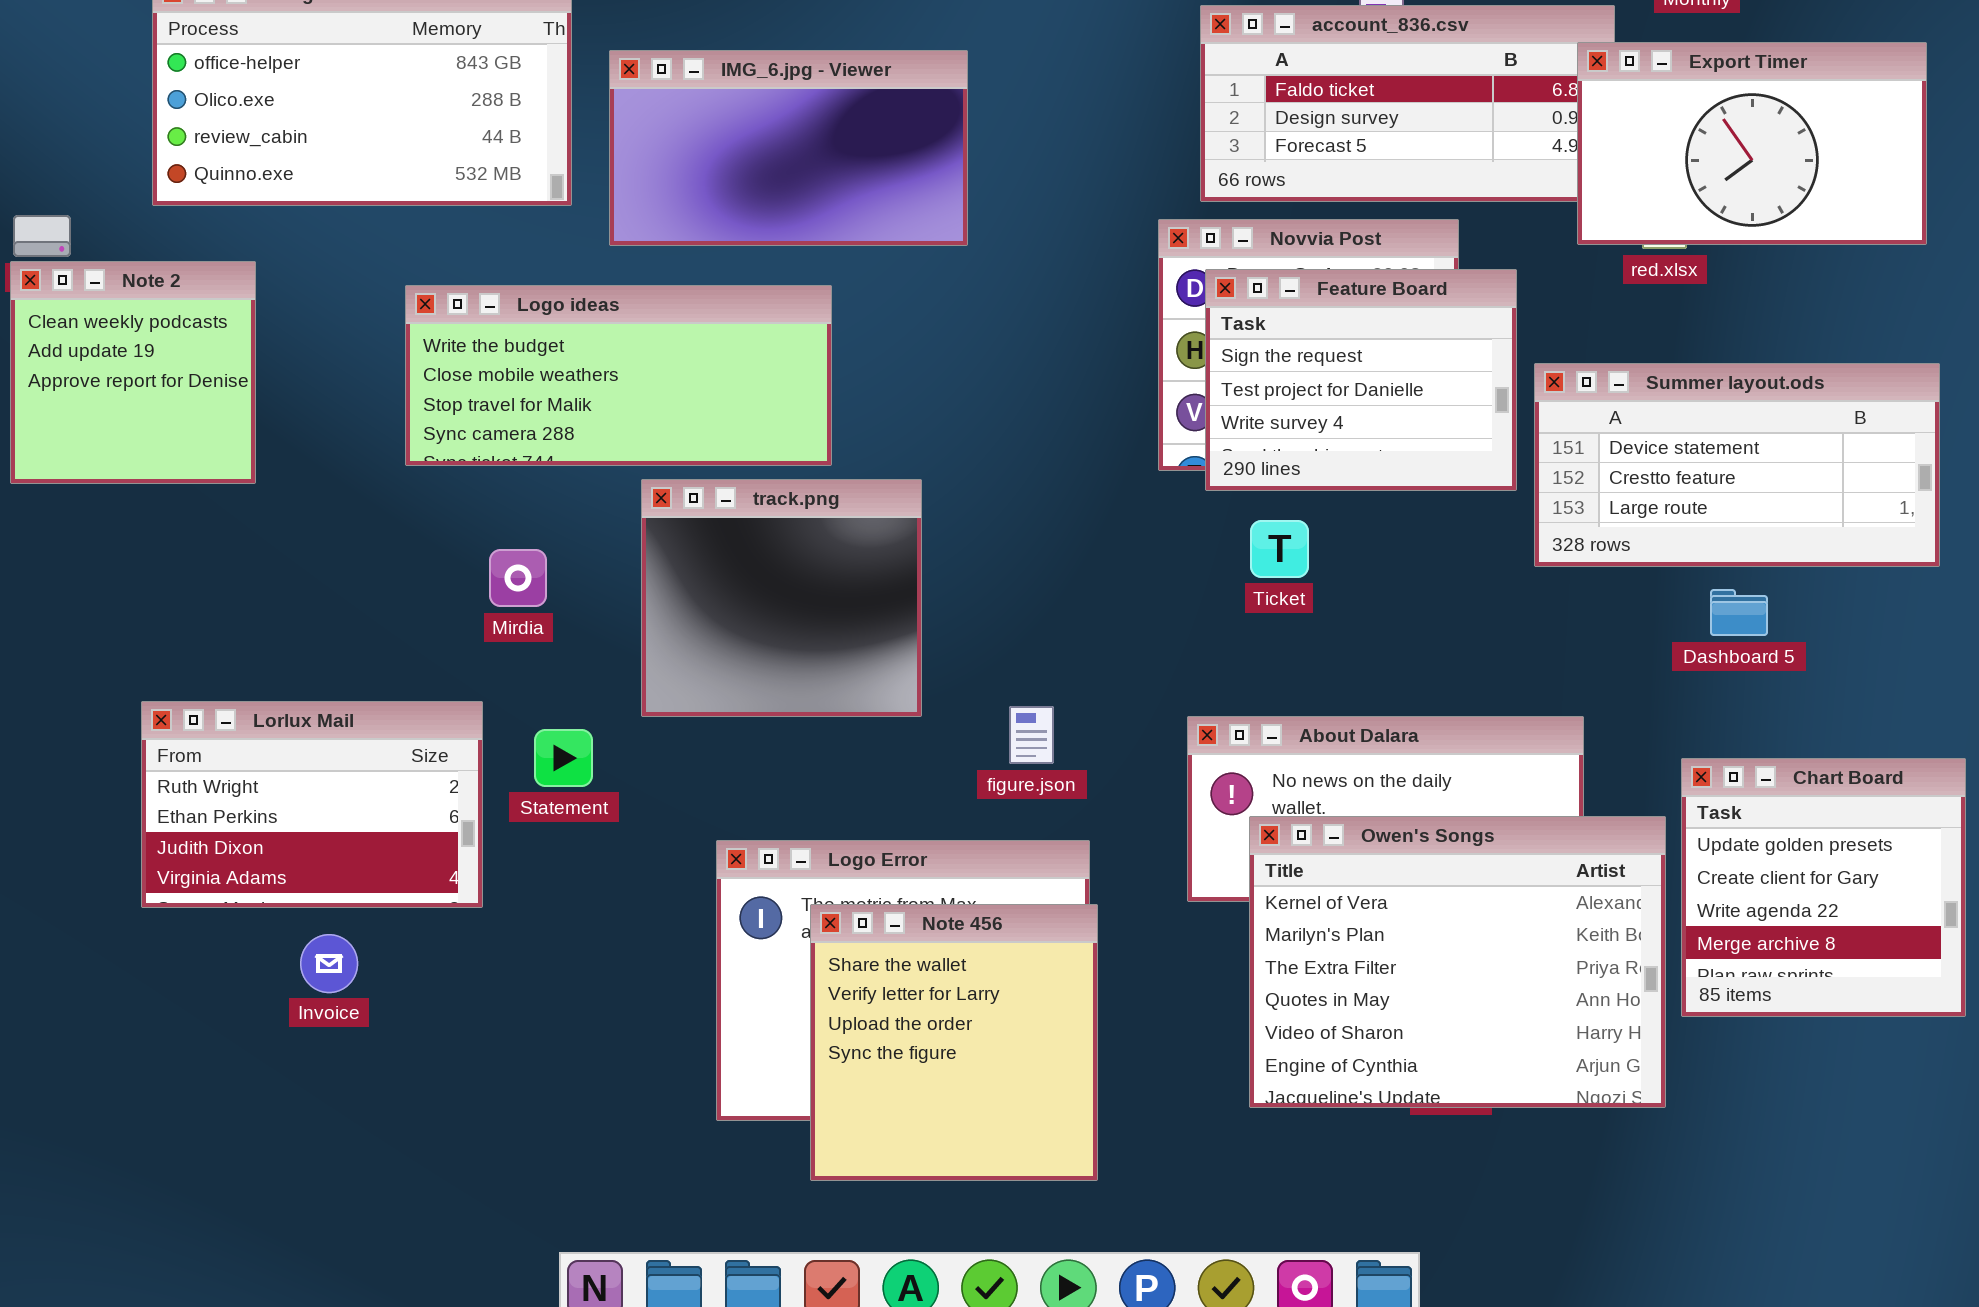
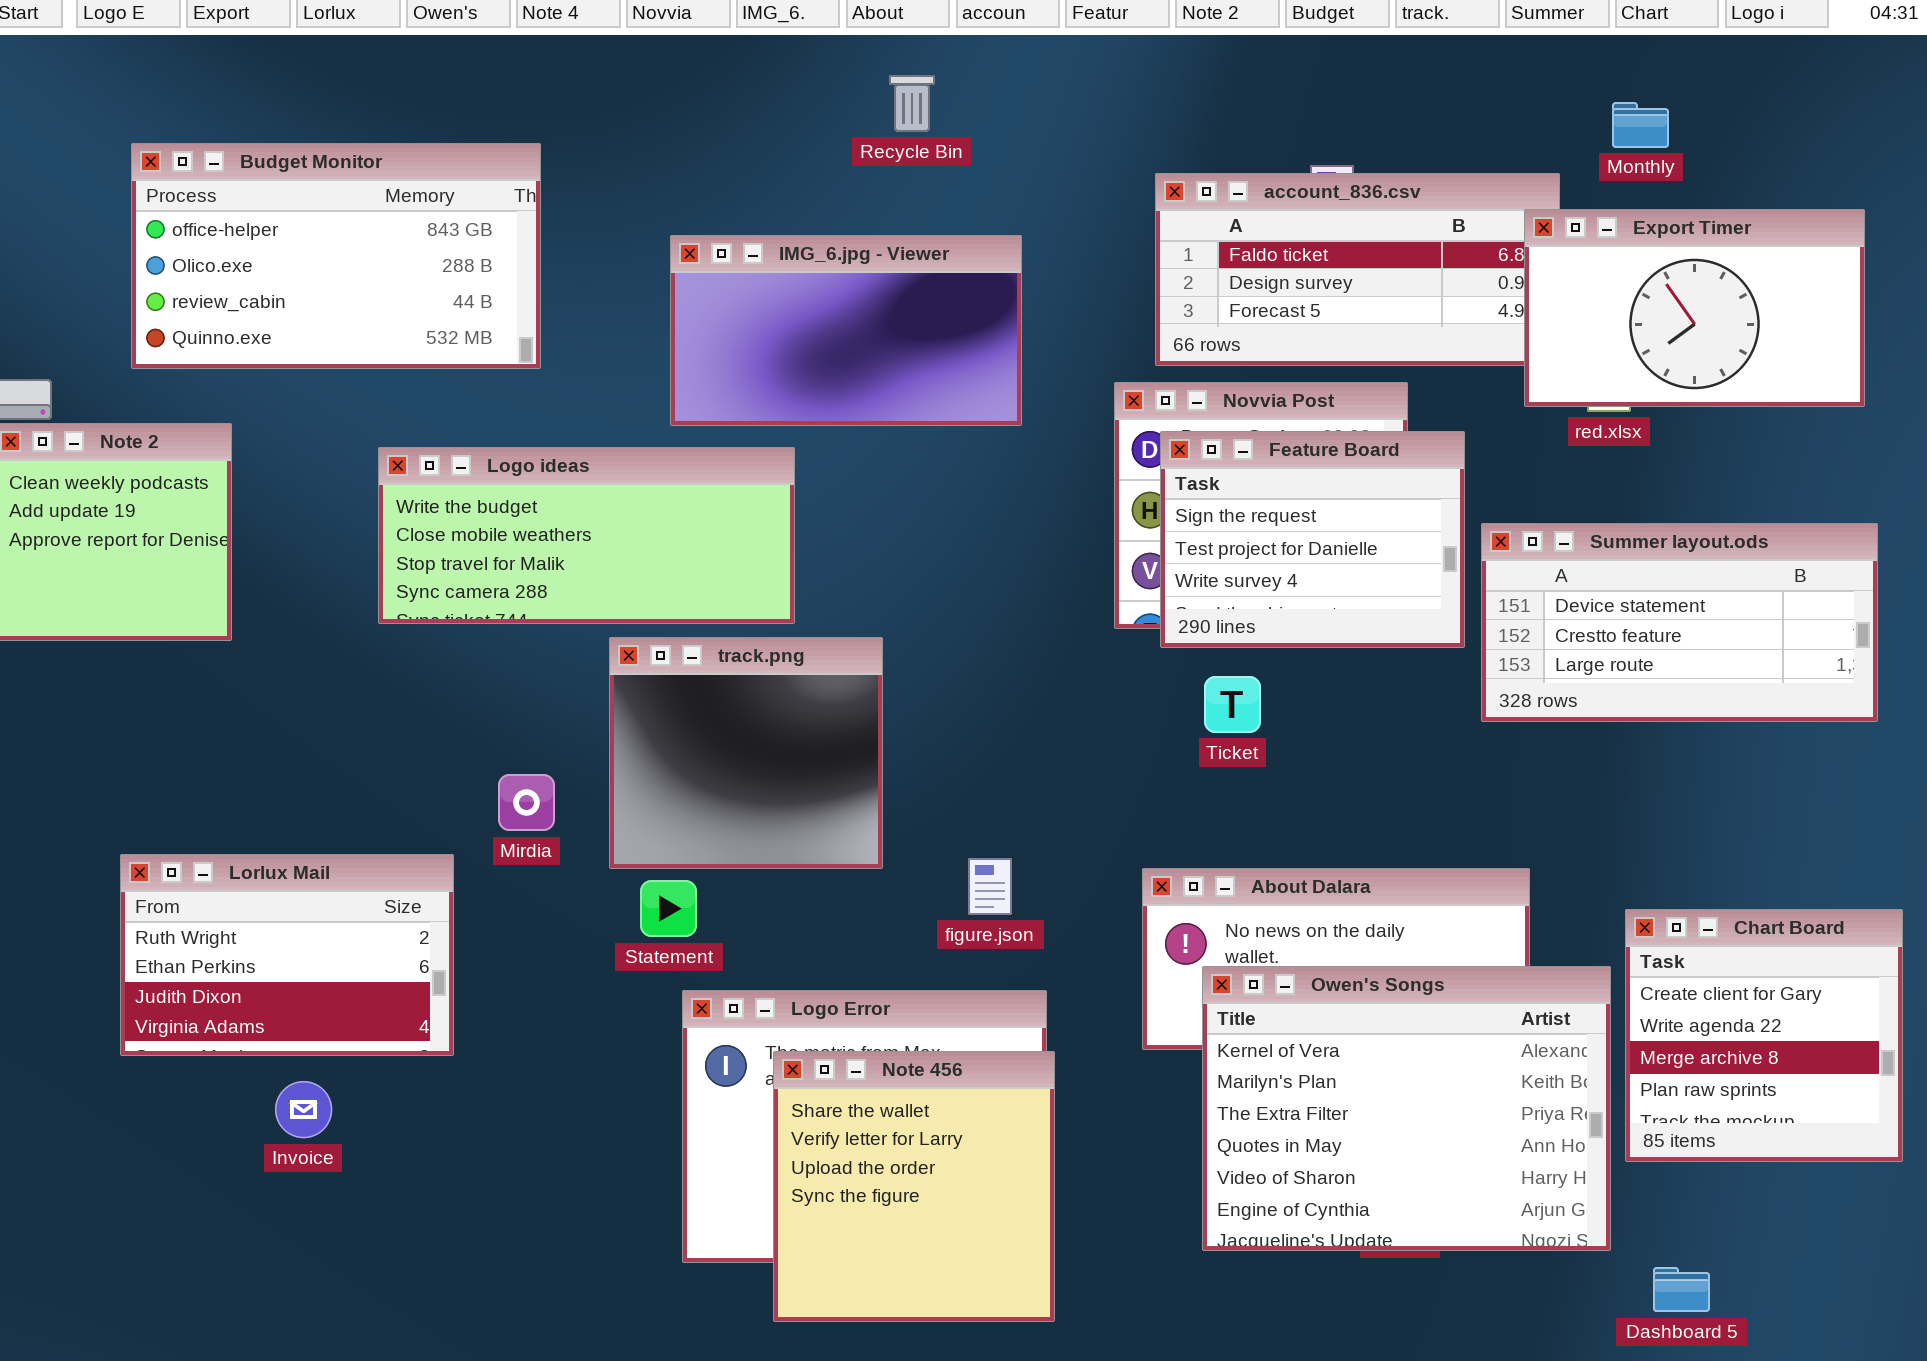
IMG_6.jpg - Viewer: [609,50,968,246] -> [670,235,1022,426], moved
Mirdia: [489,549,547,607] -> [498,774,555,831], moved
Dashboard 5: [1710,589,1768,636] -> [1653,1267,1710,1312], moved
Statement: [534,729,593,787] -> [640,880,697,937], moved
Chart Board: [1681,758,1966,1017] -> [1625,909,1903,1162], scrolled down 1 row

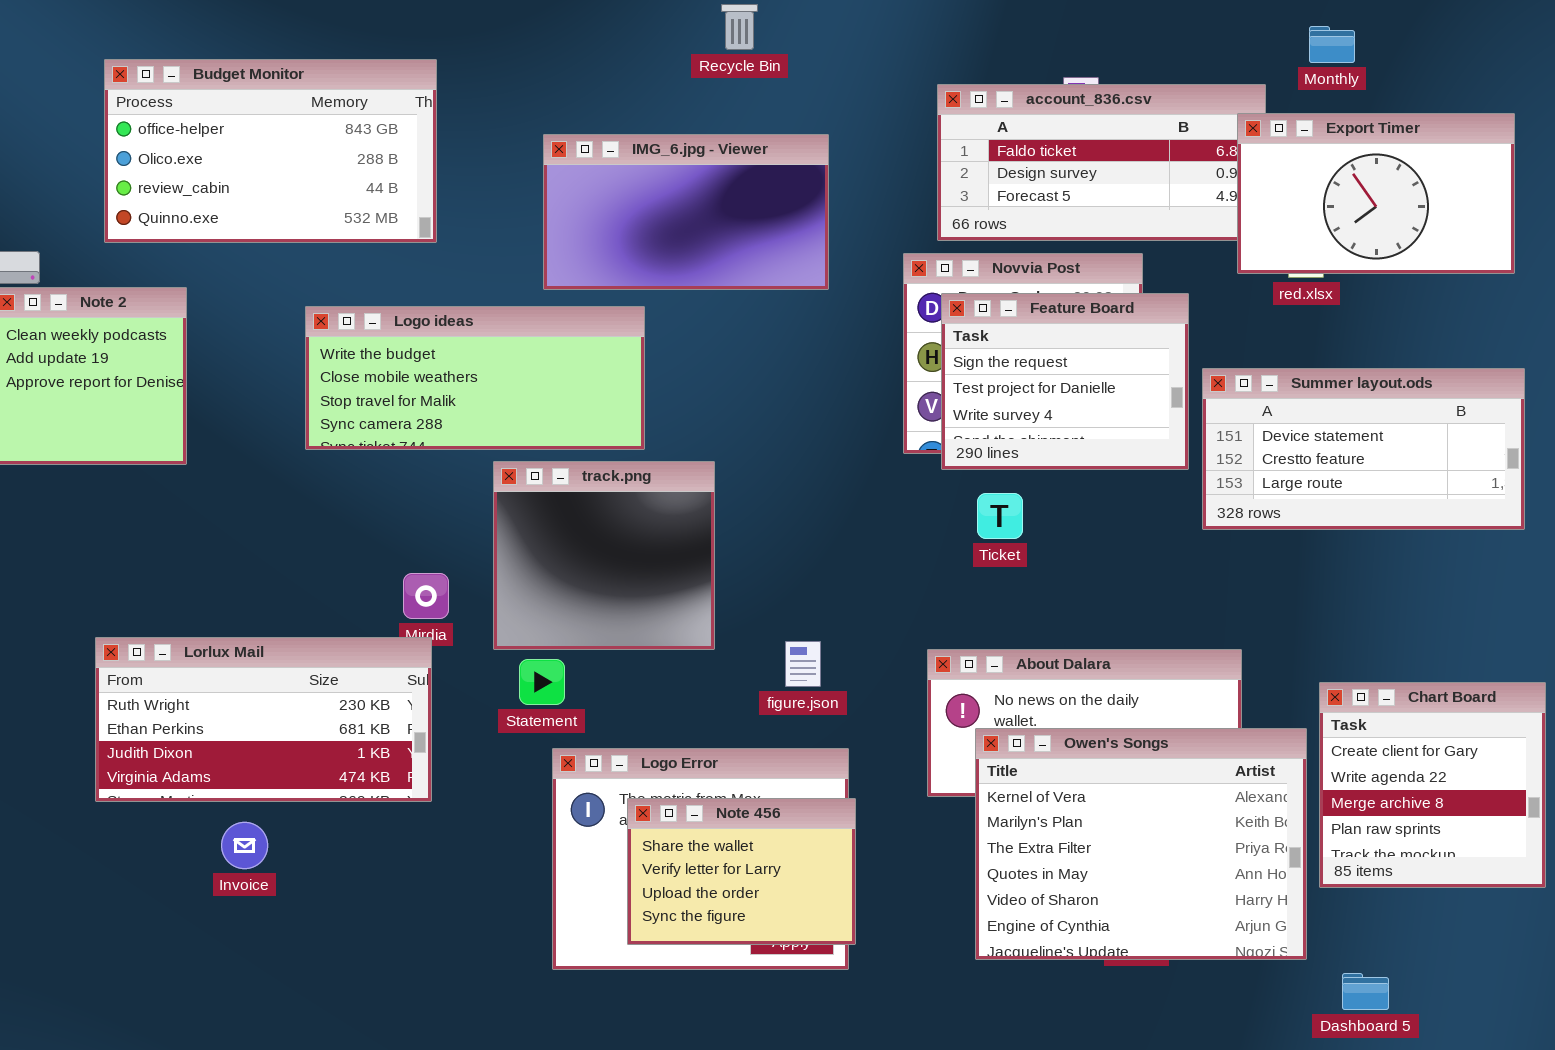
Lorlux Mail: [120,854,454,1056] -> [95,637,432,802], resized
Note 456: [773,1051,1055,1322] -> [627,798,856,945], resized

